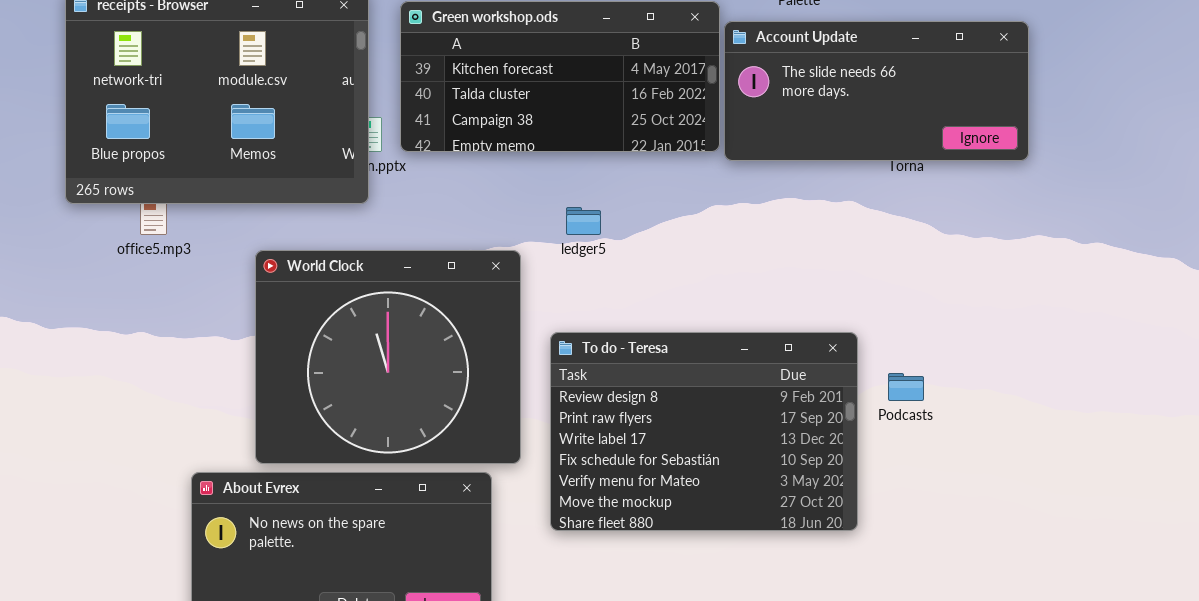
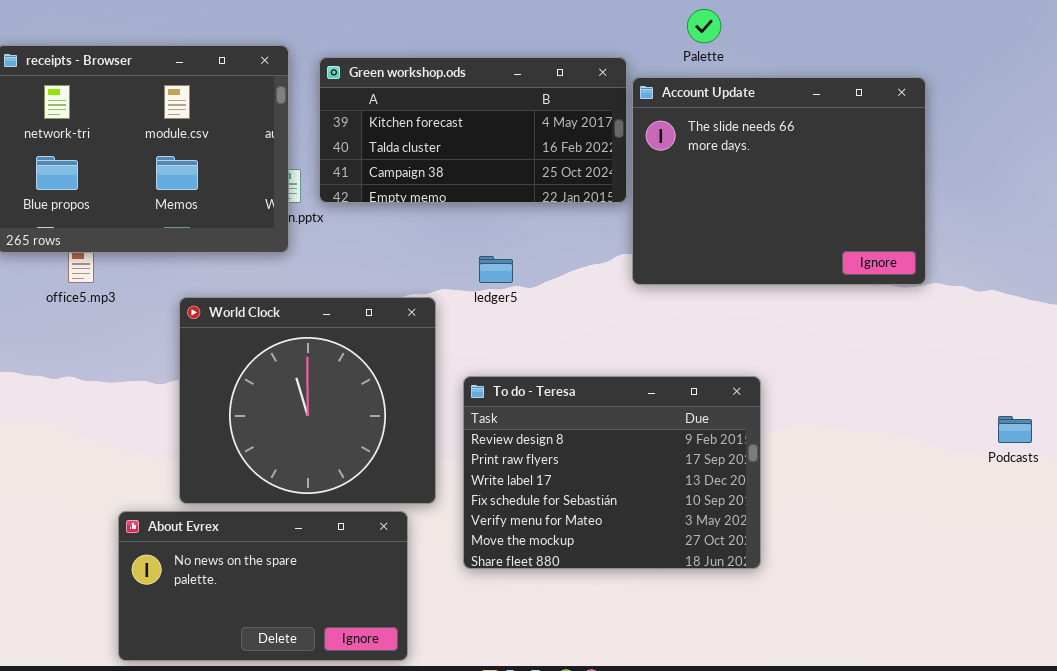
Account Update: [724,21,1029,161] -> [632,77,926,285], resized
Podcasts: [888,373,924,401] -> [998,416,1032,443], moved

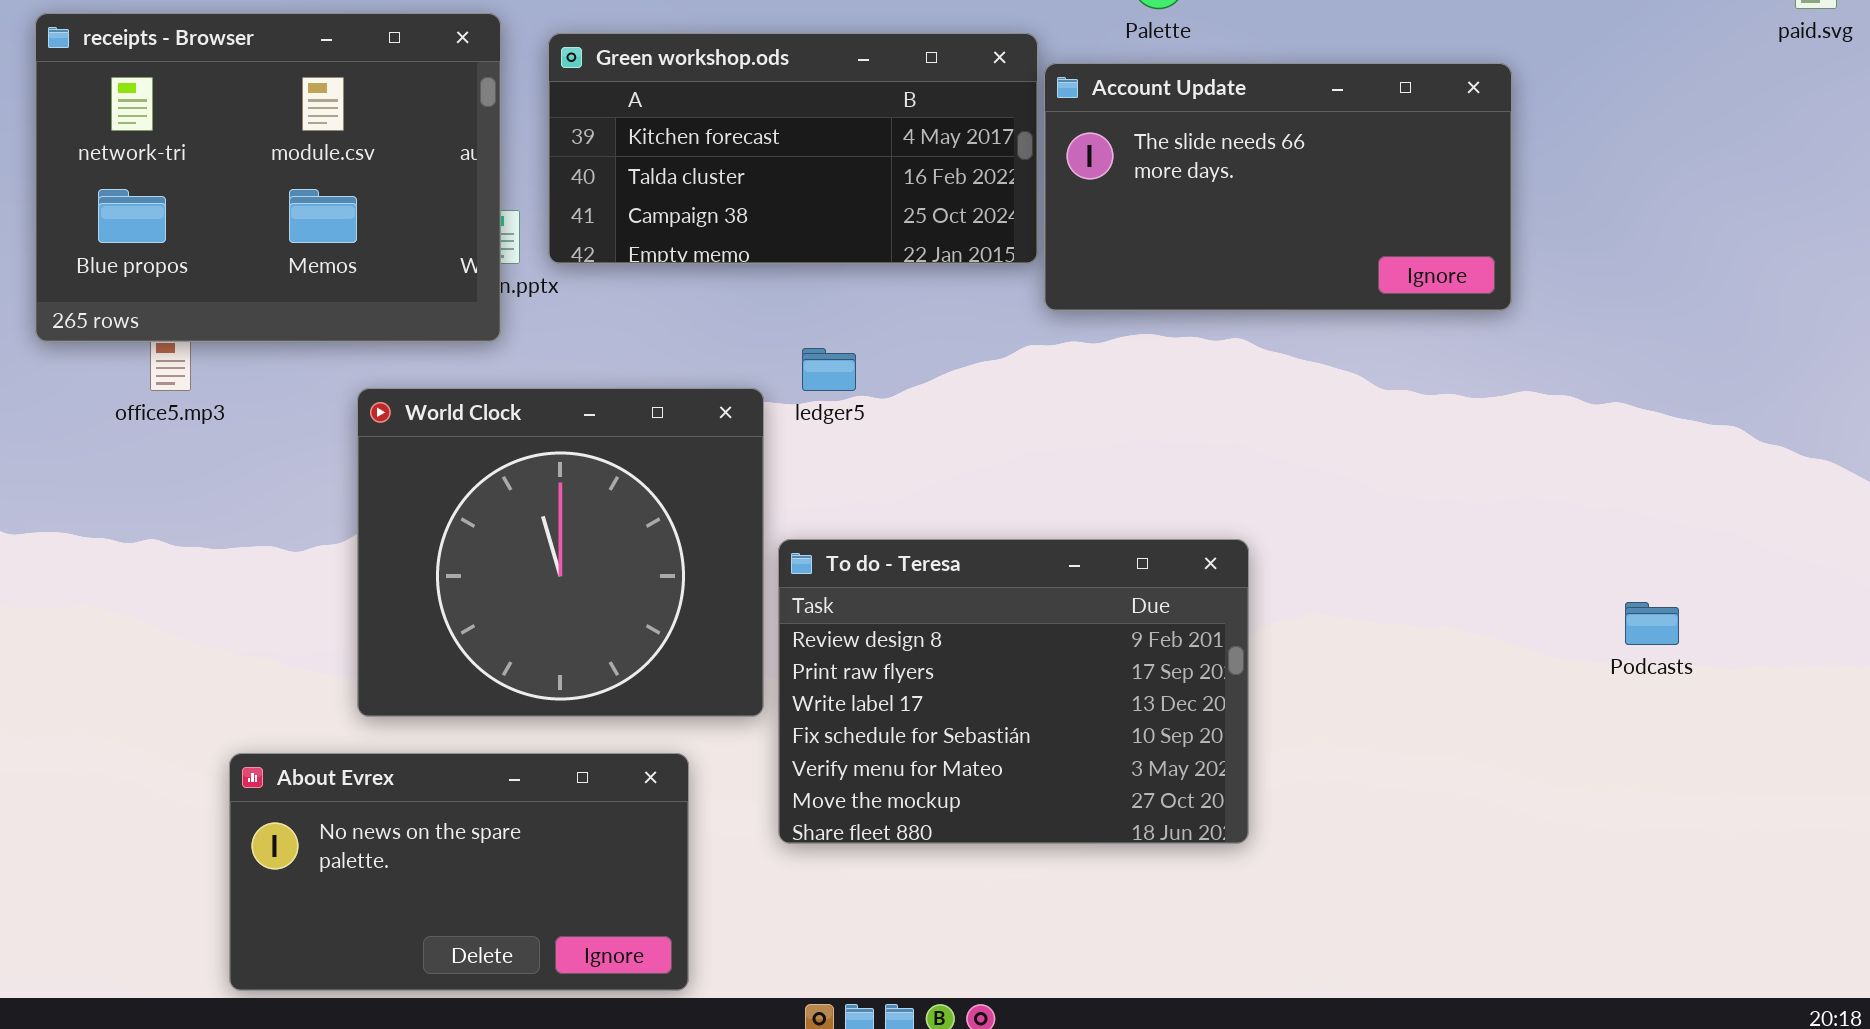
Account Update: [632,77,926,285] -> [1044,63,1512,311], resized
World Clock: [179,297,436,504] -> [357,388,764,717], moved

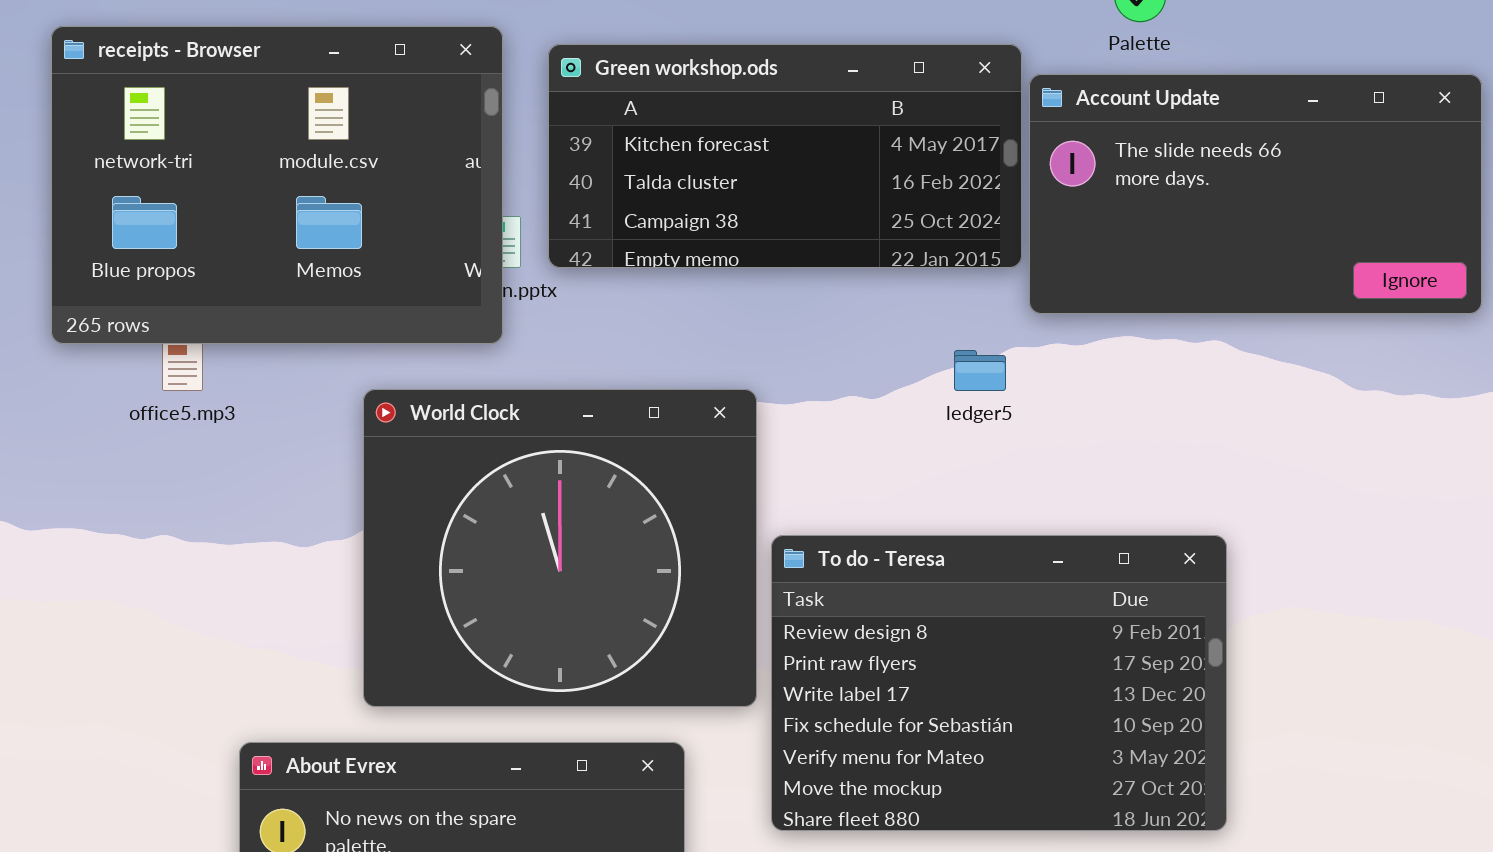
ledger5: [802,348,856,391] -> [954,350,1006,391], moved

